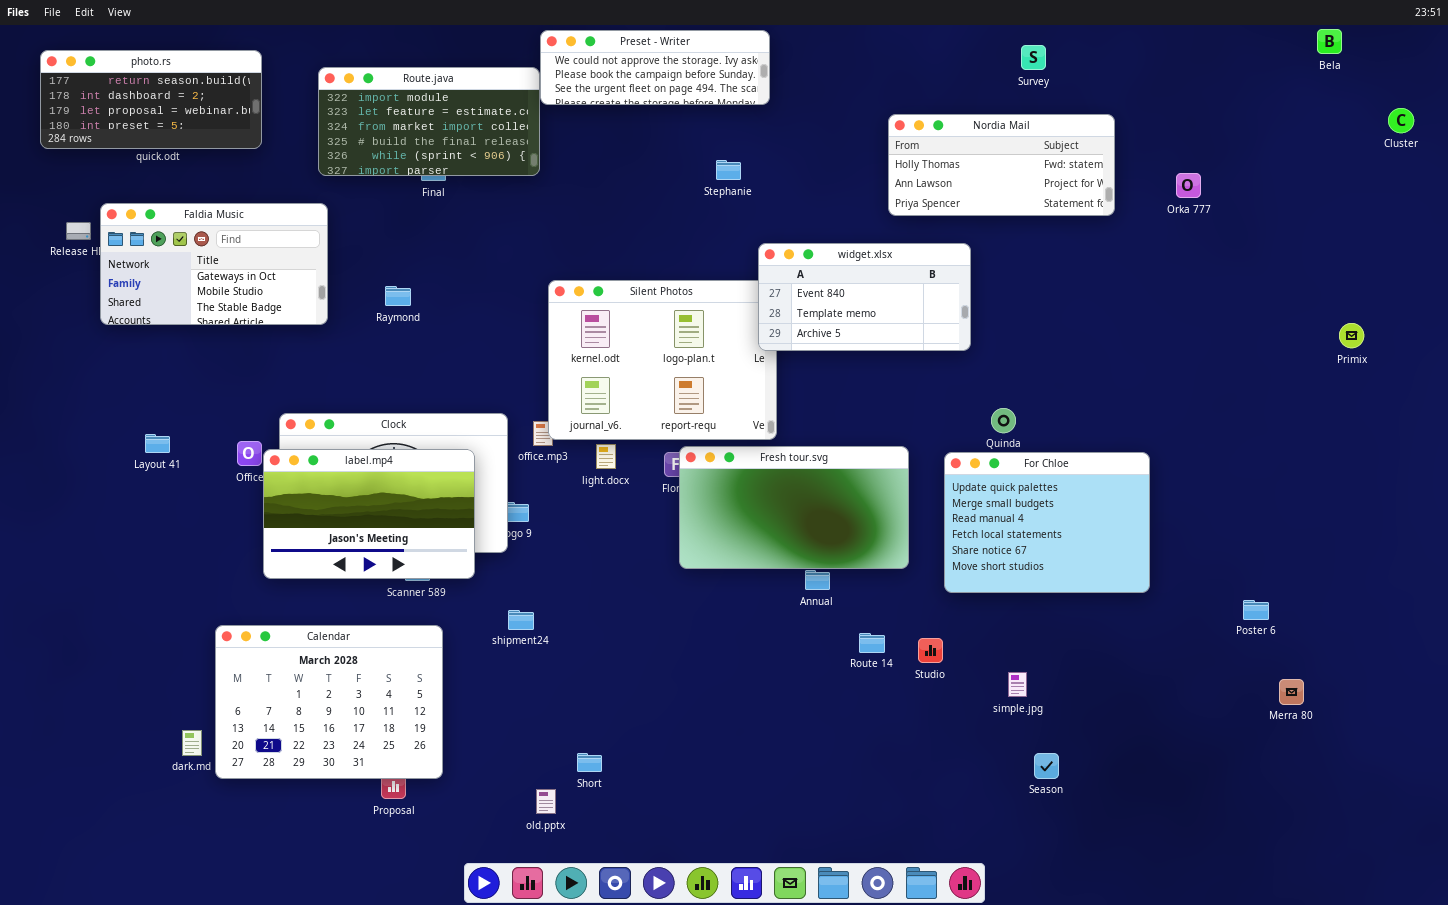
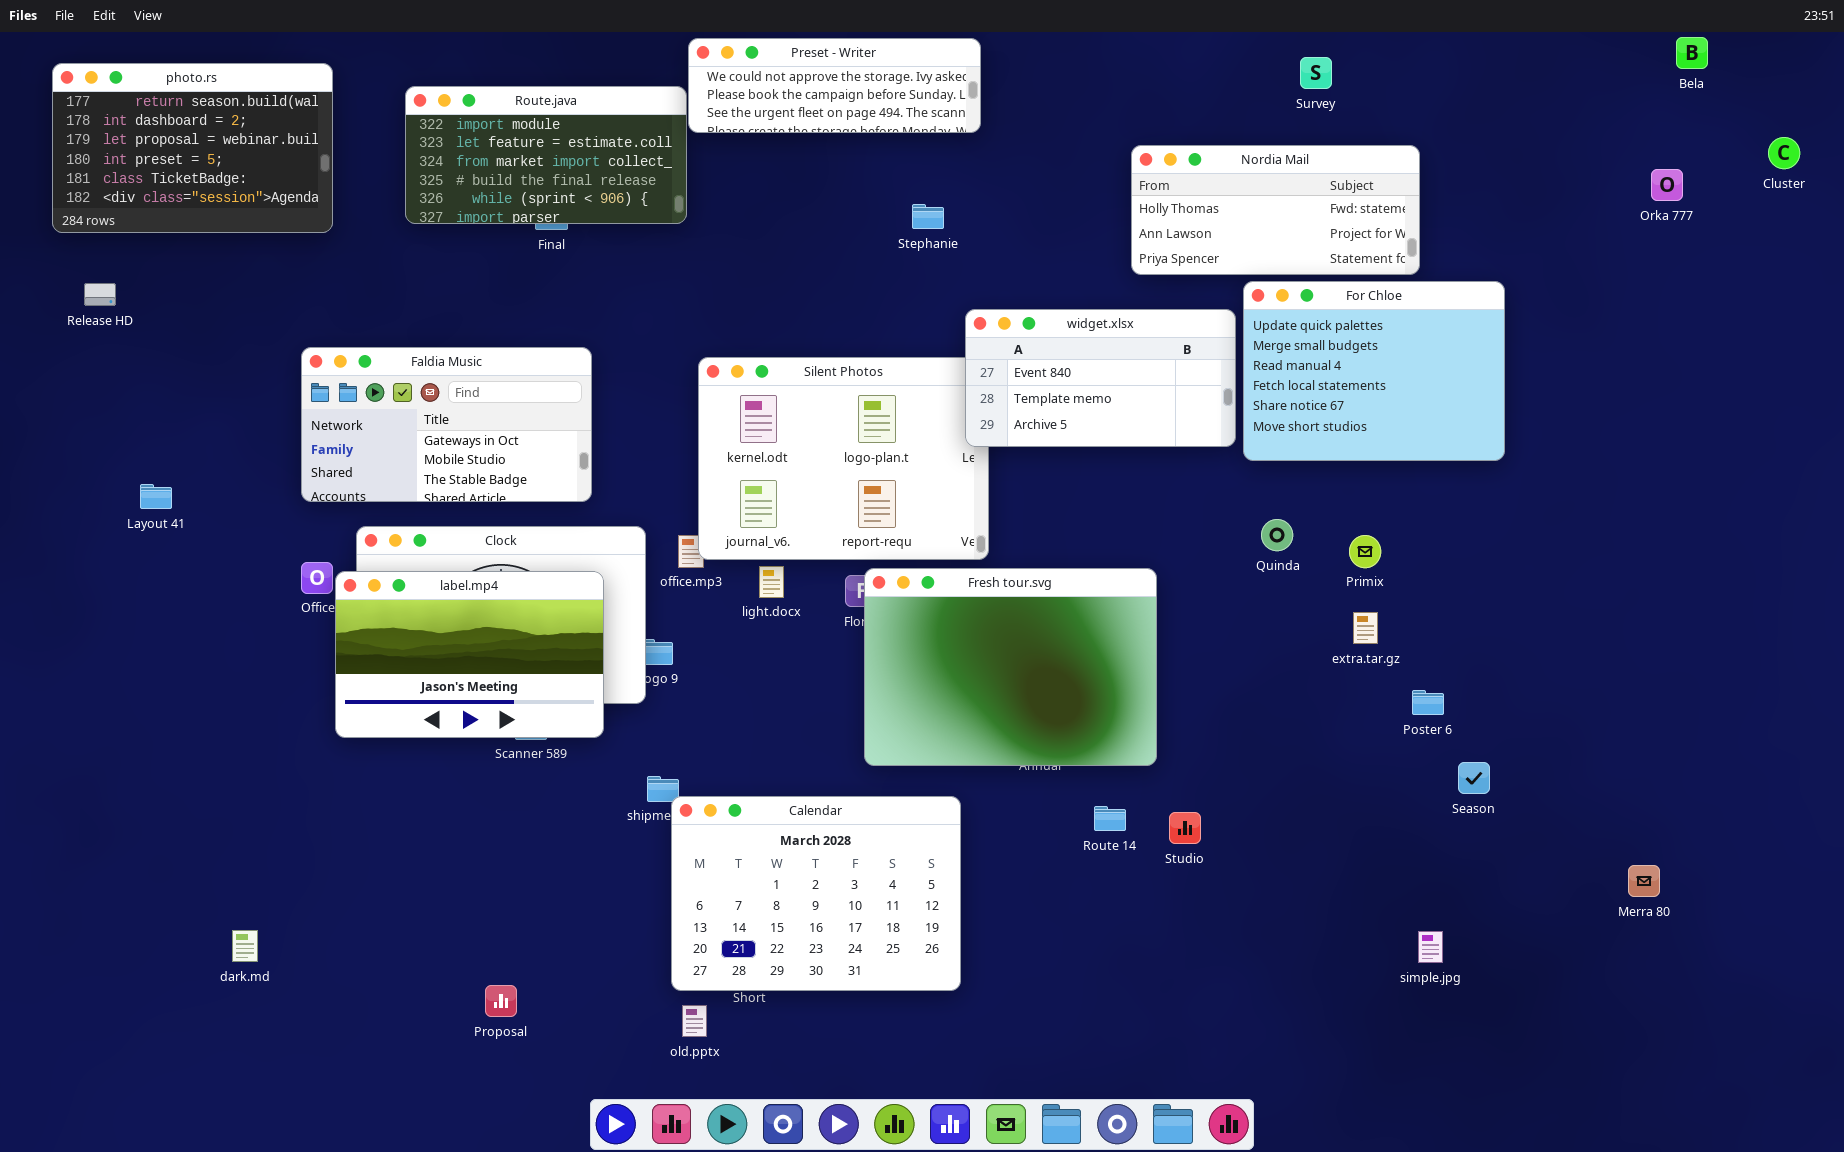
photo.rs: [40,50,262,149] -> [52,63,333,233], resized
Orka 777: [1176,173,1201,198] -> [1651,169,1683,201], moved
Faldia Music: [100,203,328,325] -> [301,347,592,502], moved
Primix: [1339,323,1364,348] -> [1349,535,1381,568], moved
Layout 41: [145,434,170,453] -> [140,484,172,509], moved
Fresh tour.svg: [679,446,909,569] -> [864,568,1157,766], resized
For Chloe: [944,452,1150,593] -> [1243,281,1505,461], moved
Poster 6: [1243,600,1269,620] -> [1412,690,1444,715], moved
Calendar: [215,625,443,779] -> [671,796,961,991], moved
simple.jpg: [1008,672,1027,697] -> [1418,931,1443,963], moved
Season: [1034,753,1059,779] -> [1458,762,1490,794], moved

